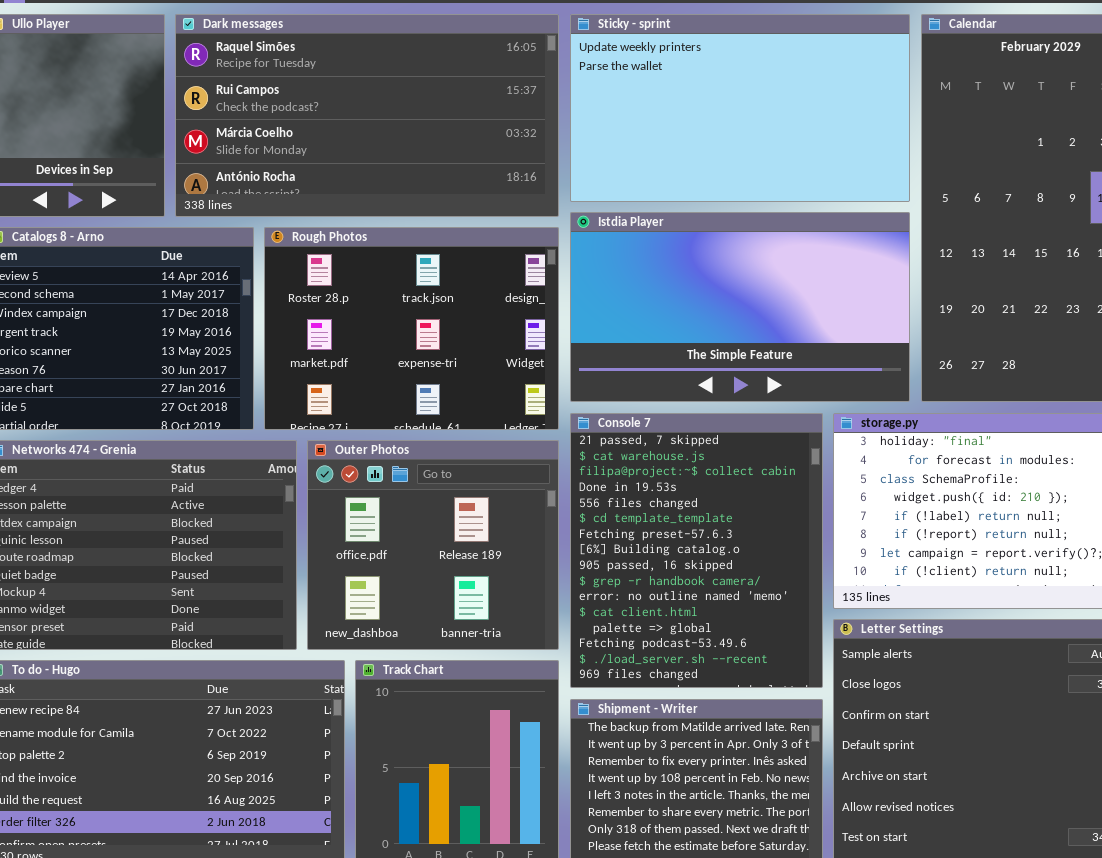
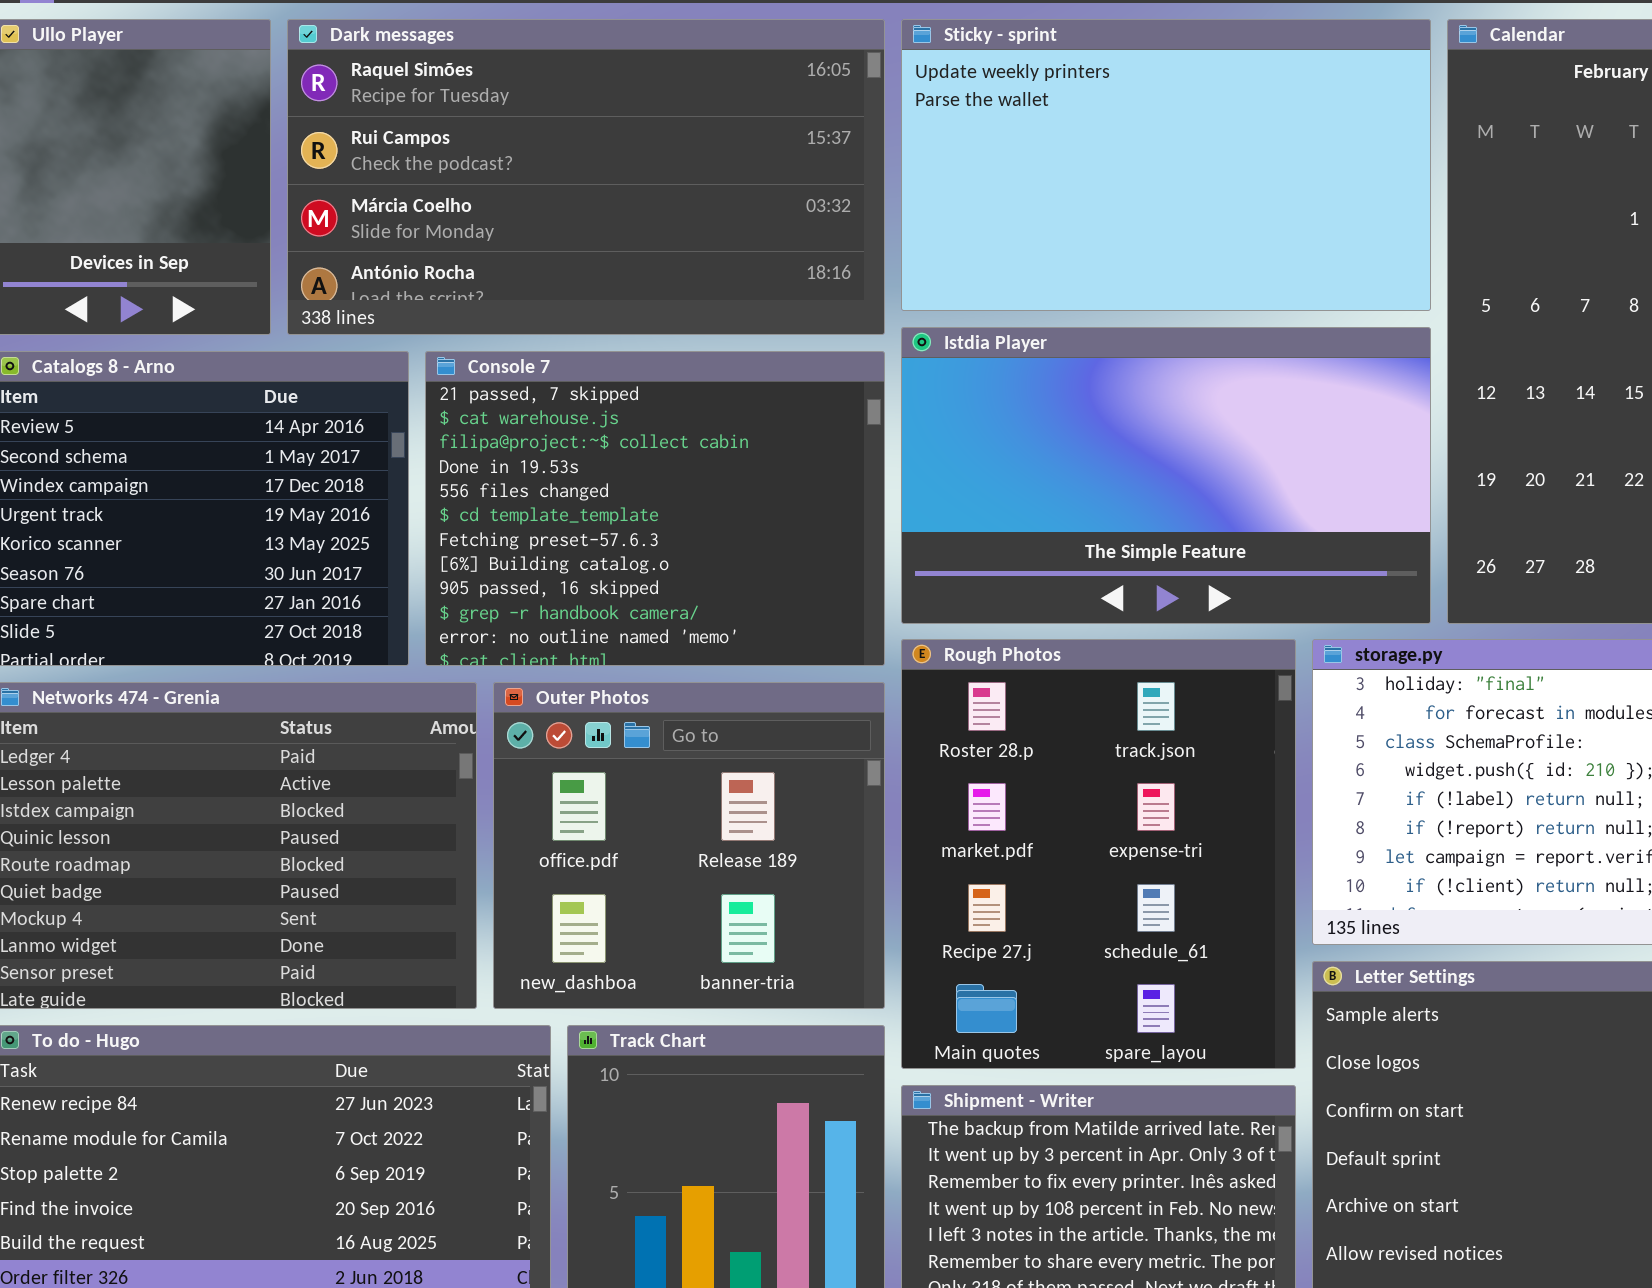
Rough Photos: [264,227,559,430] -> [901,639,1296,1069], moved, resized
Console 7: [570,413,823,688] -> [425,351,885,666], moved, resized

